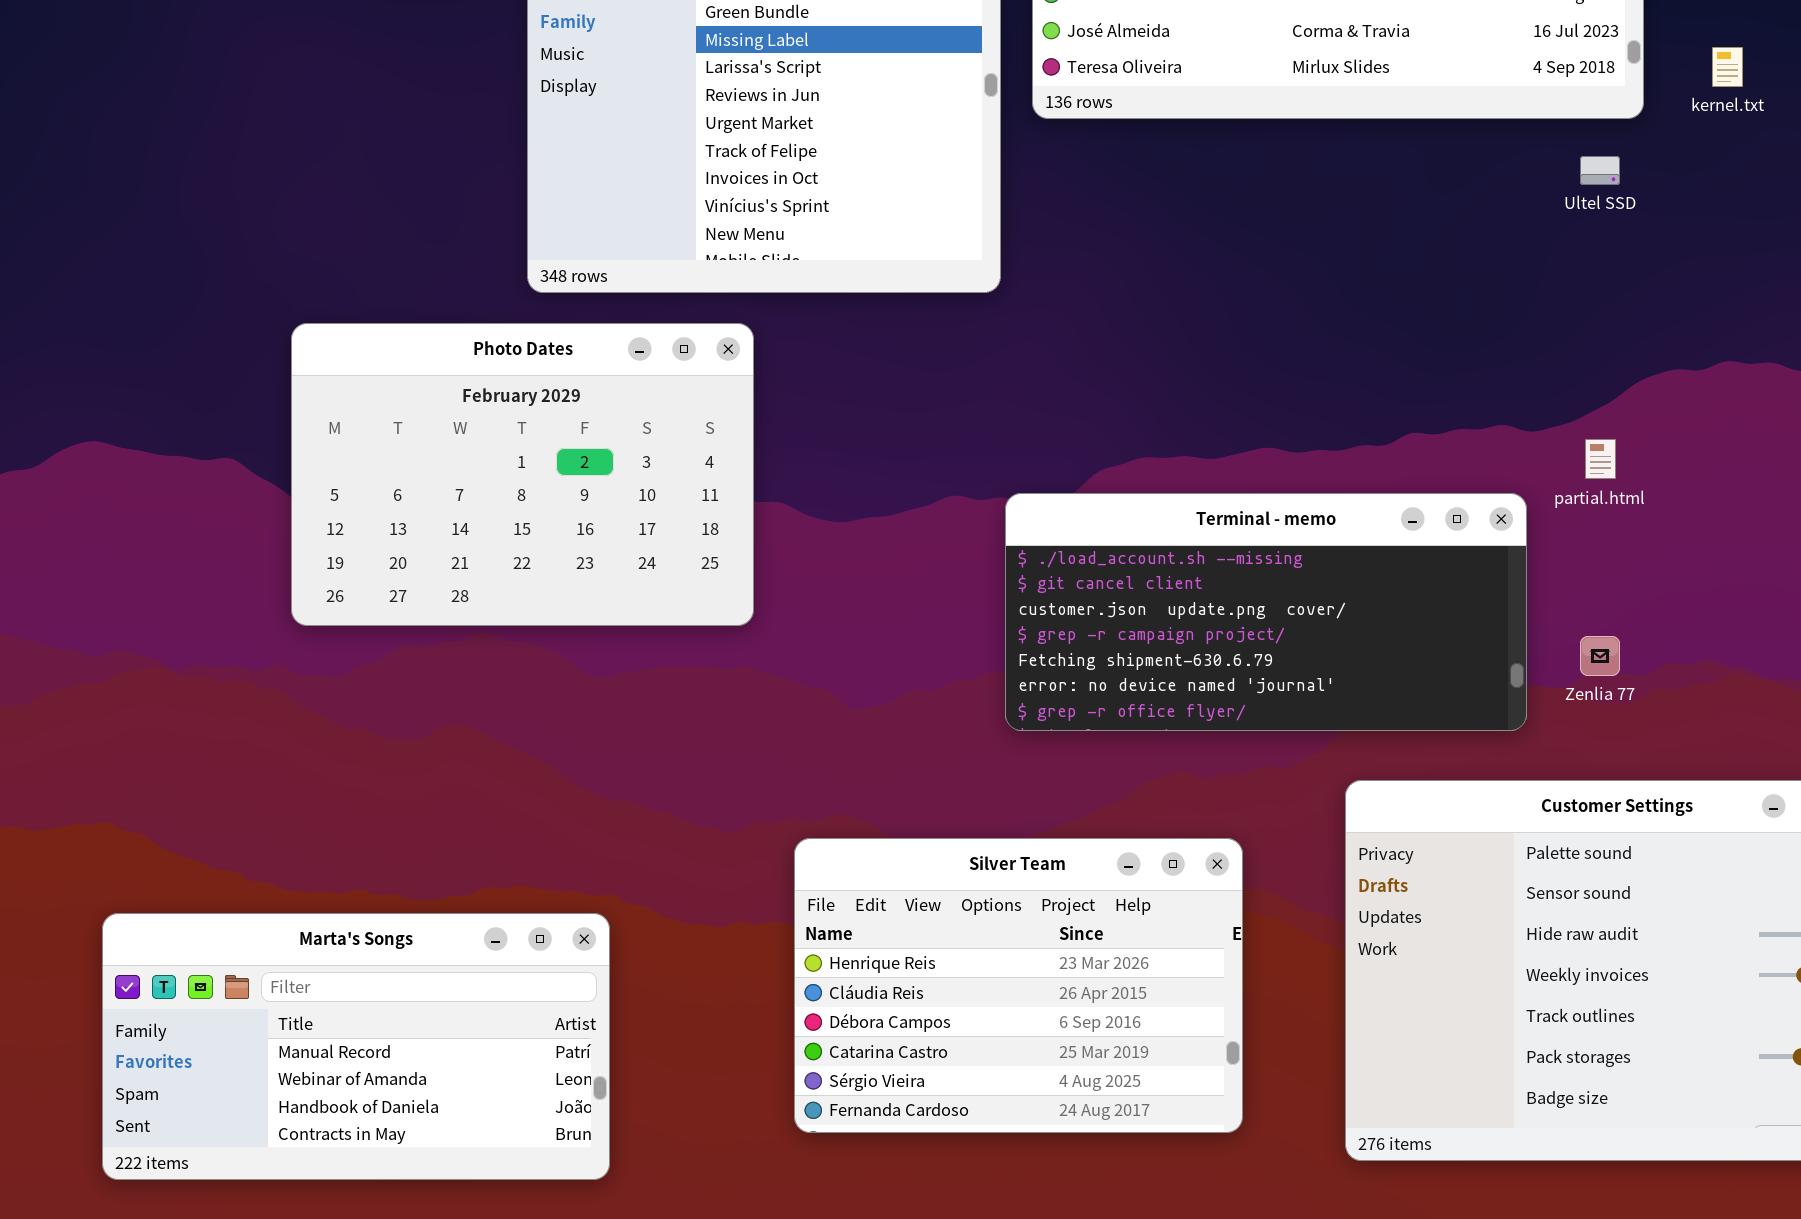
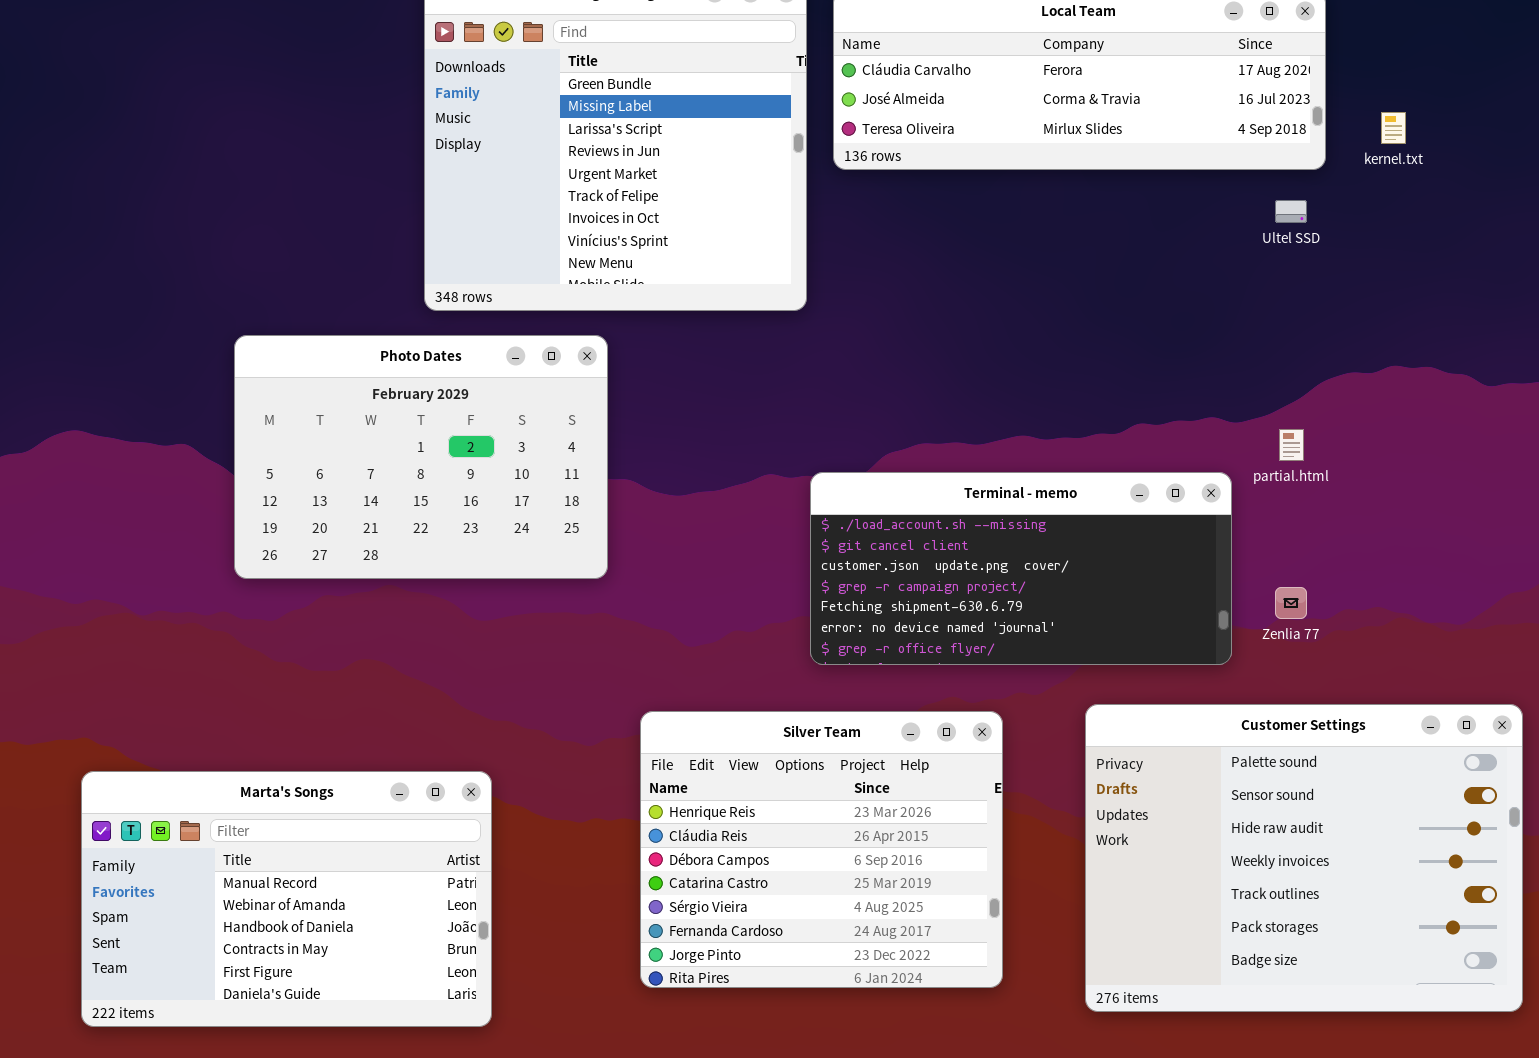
Silver Team: [794,838,1243,1133] -> [640,711,1003,988], resized
Marta's Songs: [102,913,610,1180] -> [81,771,492,1027], resized

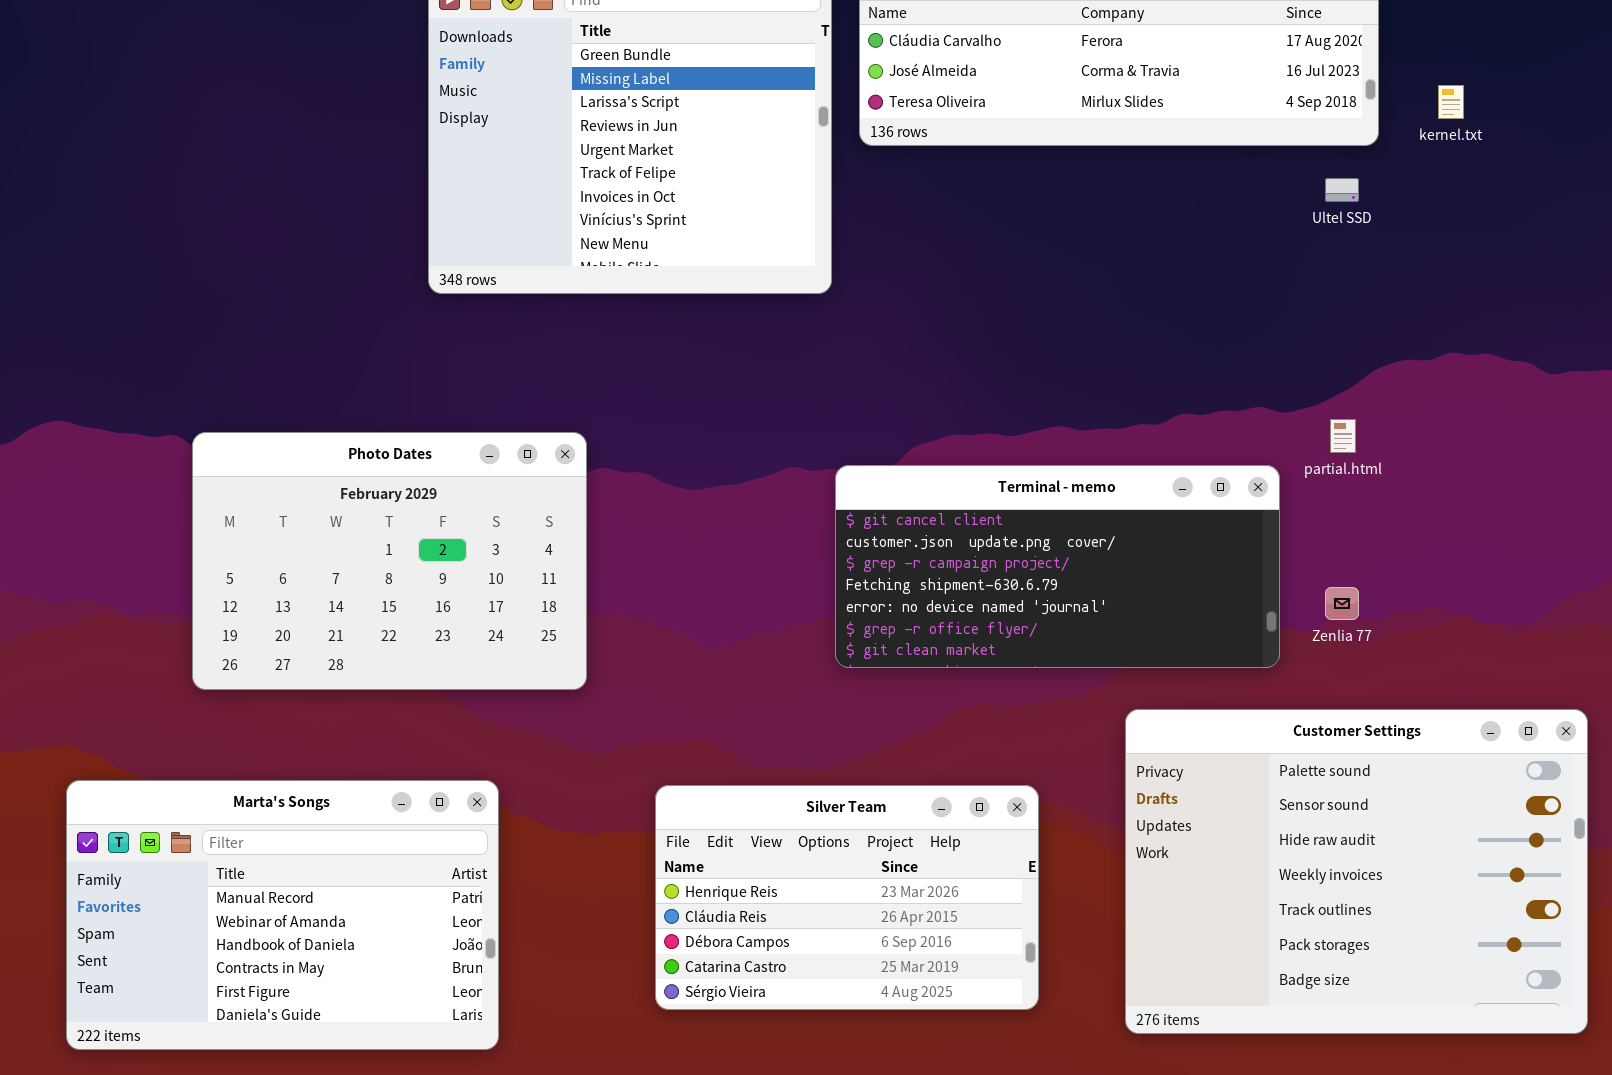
Photo Dates: [234,335,608,579] -> [192,432,587,690], moved
Terminal - memo: [810,472,1232,665] -> [835,465,1280,668], scrolled down 1 row
Silver Team: [640,711,1003,988] -> [655,785,1039,1010], resized

